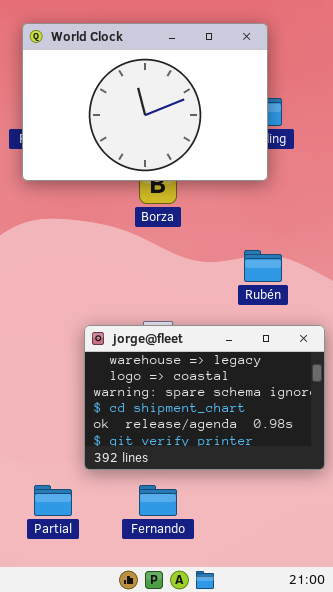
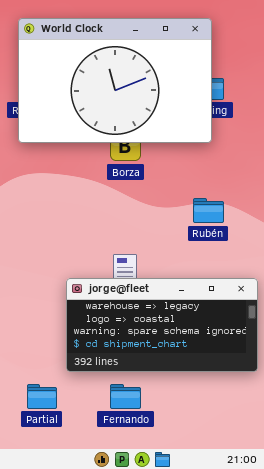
jorge@fleet: [84,325,325,470] -> [66,278,258,372], resized

